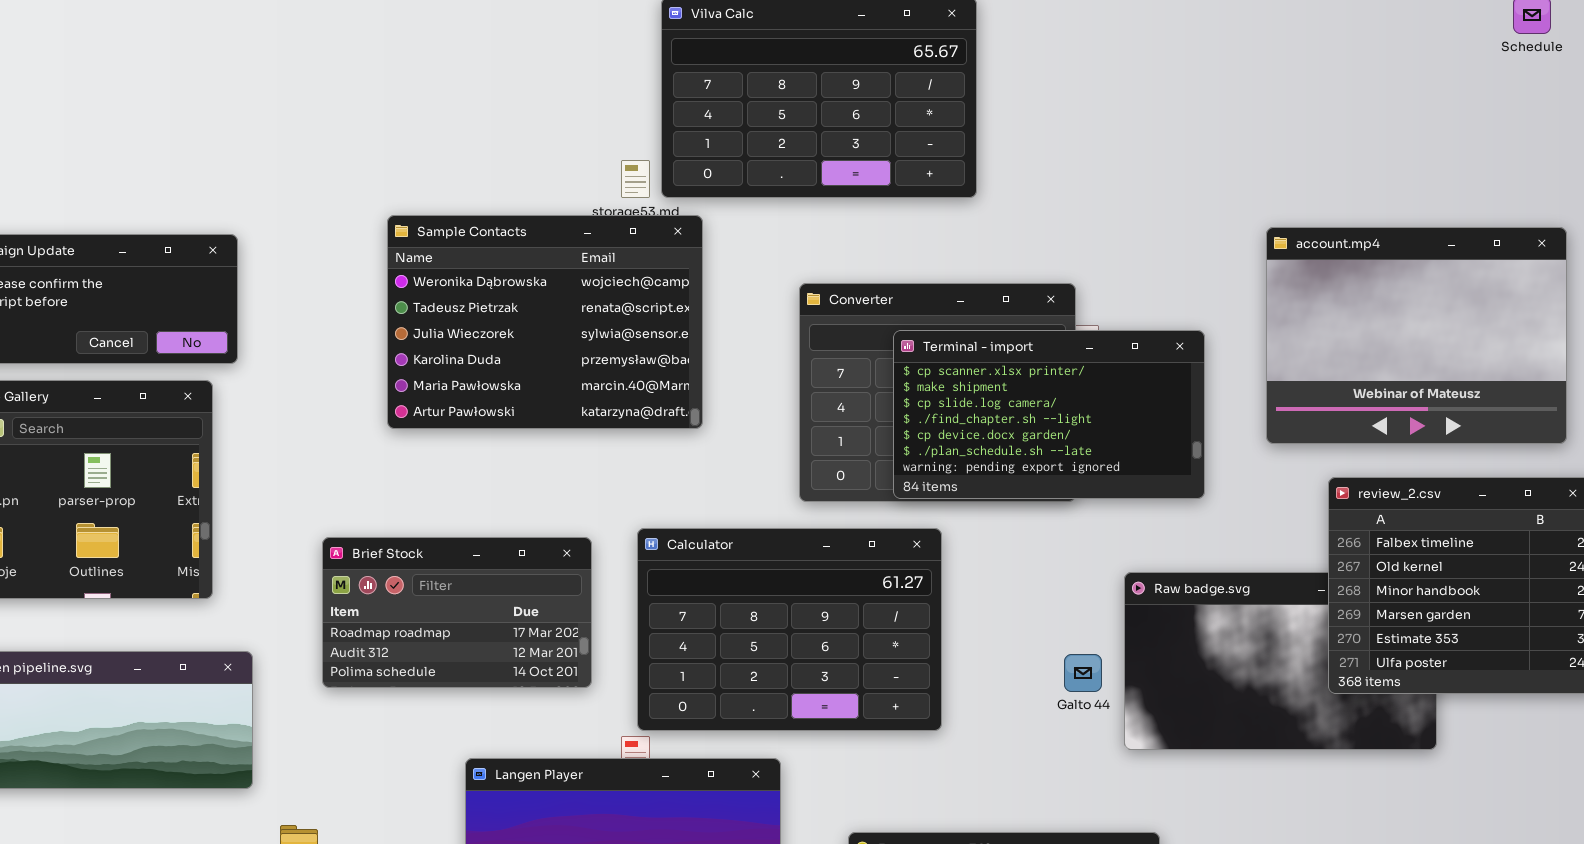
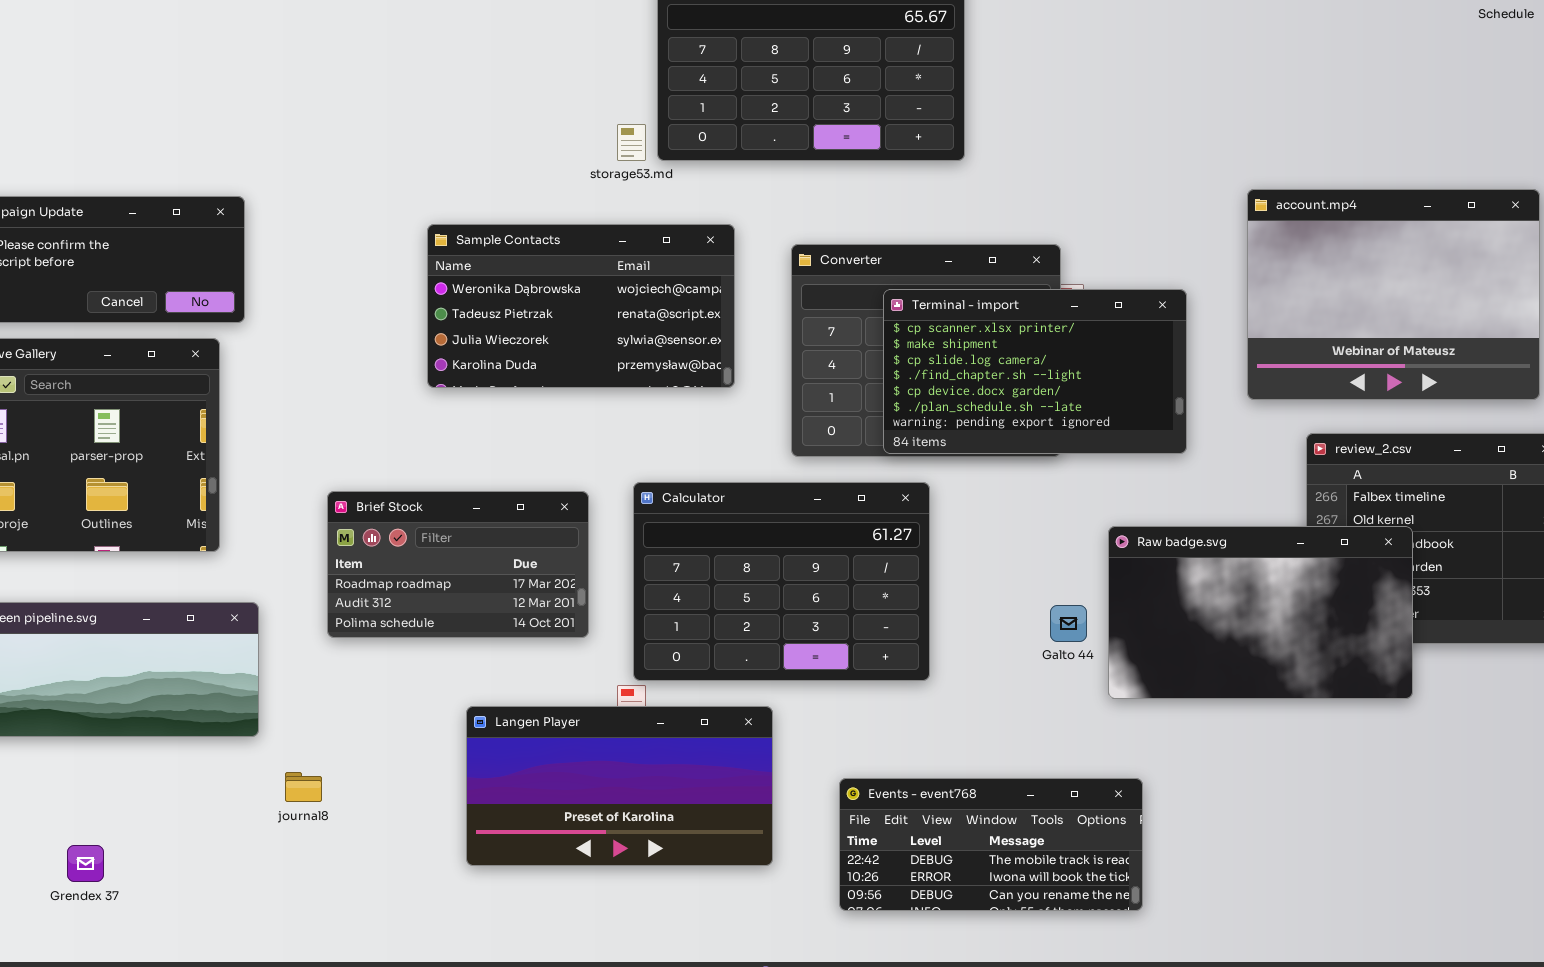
Sample Contacts: [387,215,703,429] -> [427,224,735,388], moved, resized
Raw badge.svg: [1124,572,1437,750] -> [1108,526,1413,699], raised

